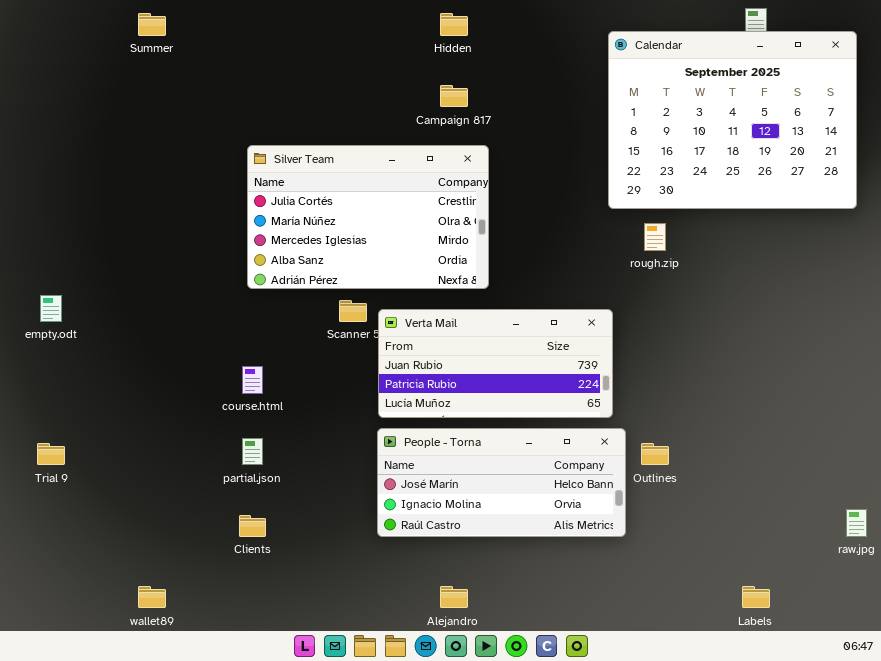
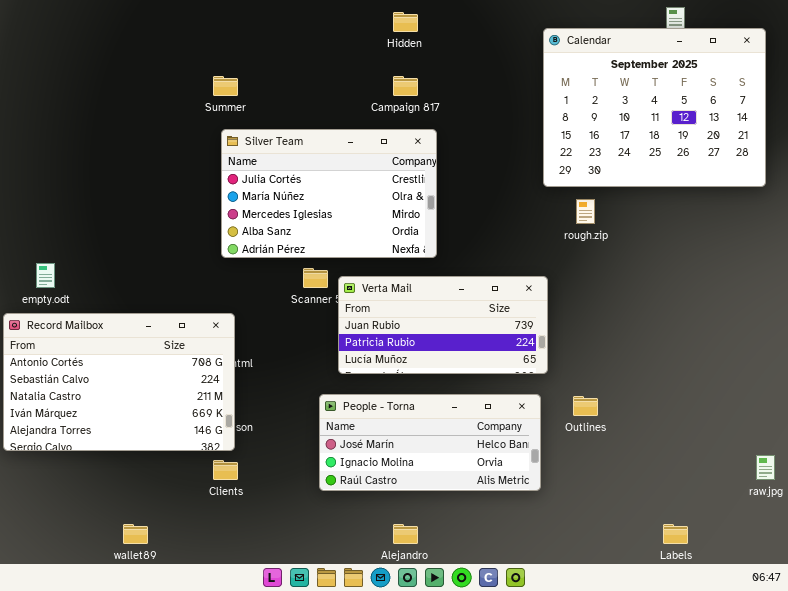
Summer: [138,13,166,36] -> [213,76,238,96], moved
Record Mailbox: none -> [3,313,235,451], opened
People - Torna: [377,428,626,537] -> [319,394,541,491], moved

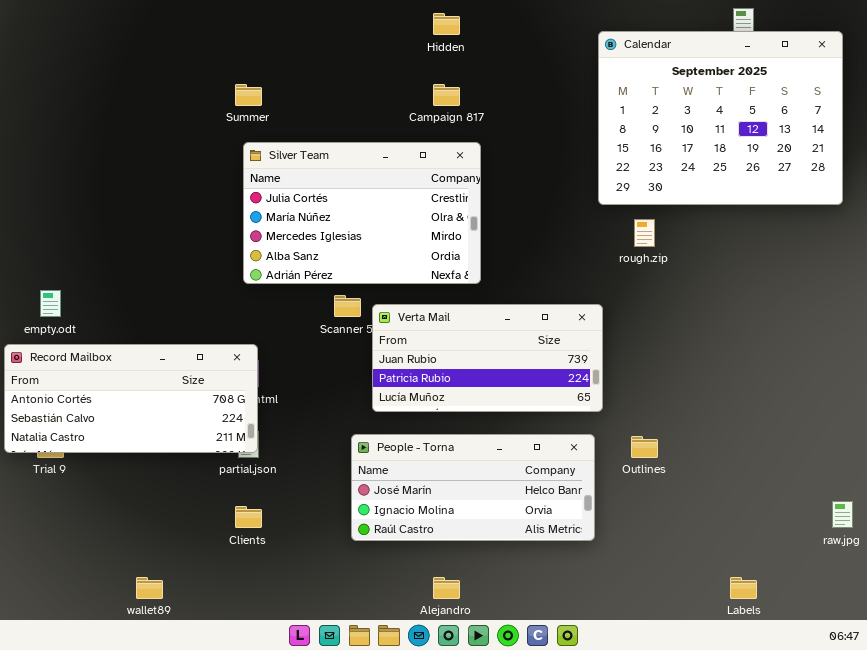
Record Mailbox: [3,313,235,451] -> [4,344,258,453], resized

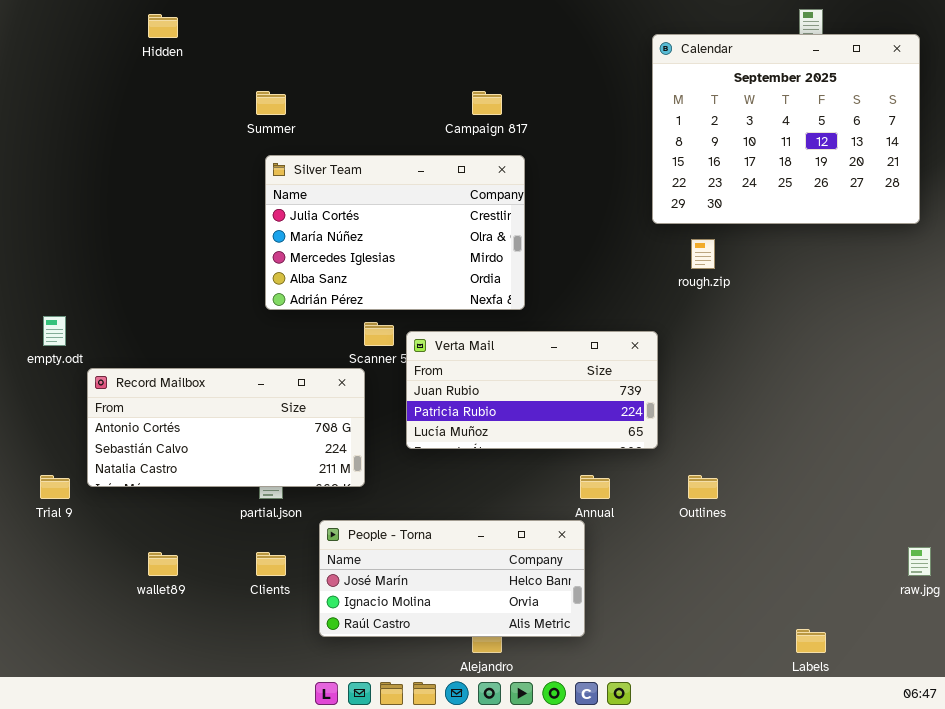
Hidden: [433,13,460,35] -> [148,14,178,38], moved
Record Mailbox: [4,344,258,453] -> [87,368,365,487], moved
People - Torna: [351,434,595,541] -> [319,520,585,637], moved
wallet89: [136,577,163,599] -> [148,552,178,576], moved

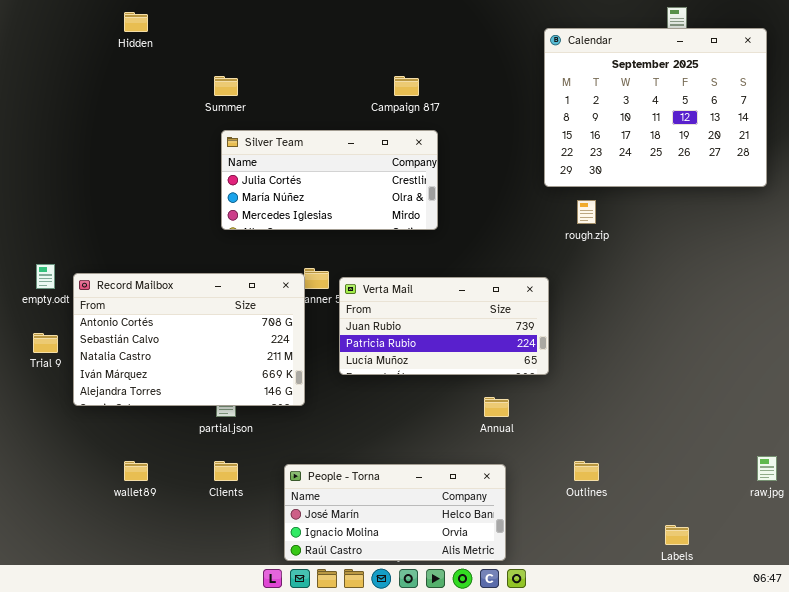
Silver Team: [265,155,525,310] -> [221,130,438,230], resized
Record Mailbox: [87,368,365,487] -> [73,273,305,406], resized
Trial 9: [40,475,70,499] -> [33,333,58,353], moved
Outlines: [688,475,718,499] -> [574,461,599,481], moved
People - Torna: [319,520,585,637] -> [284,464,506,561], moved

